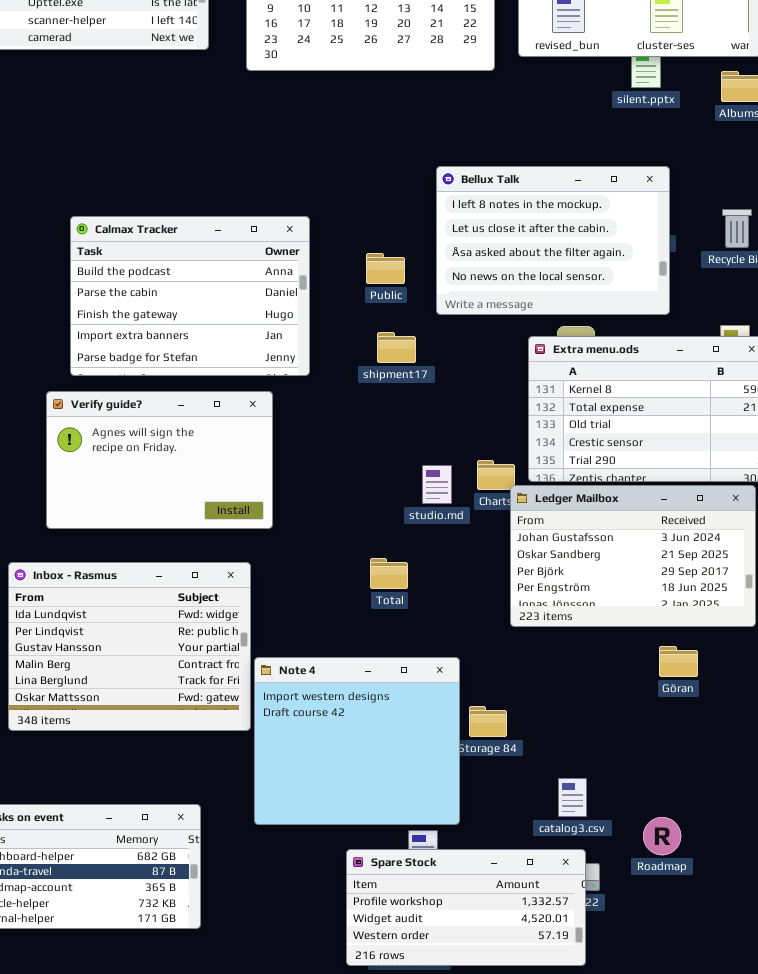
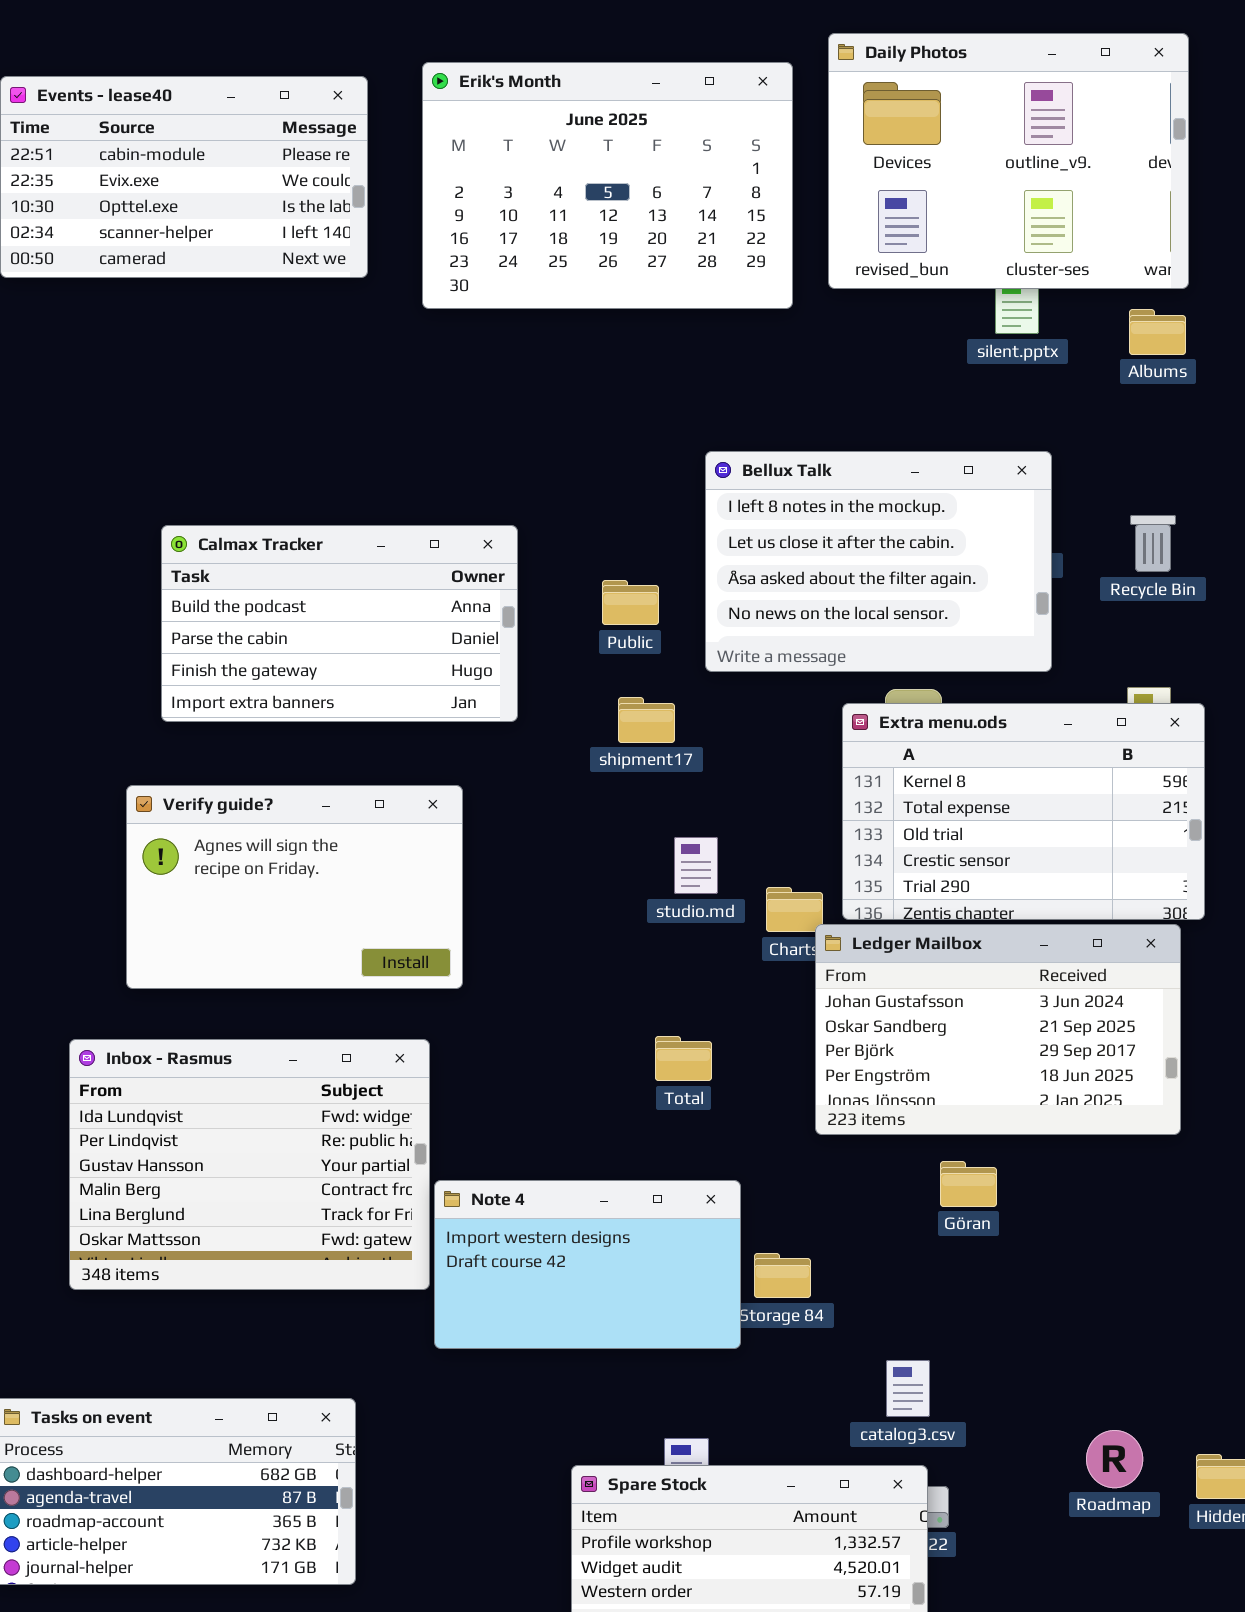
Calmax Tracker: [70,216,310,376] -> [161,525,518,722], resized
studio.md: [422,465,452,504] -> [674,837,718,894], moved
Total: [370,558,408,589] -> [655,1036,712,1081], moved
Göran: [659,646,698,677] -> [940,1161,997,1207], moved
Note 4: [254,657,460,825] -> [434,1180,741,1349], resized
Roadmap: [643,817,681,855] -> [1086,1430,1143,1488], moved

